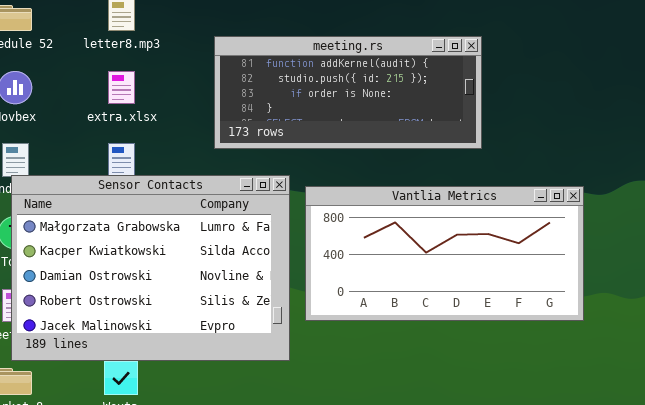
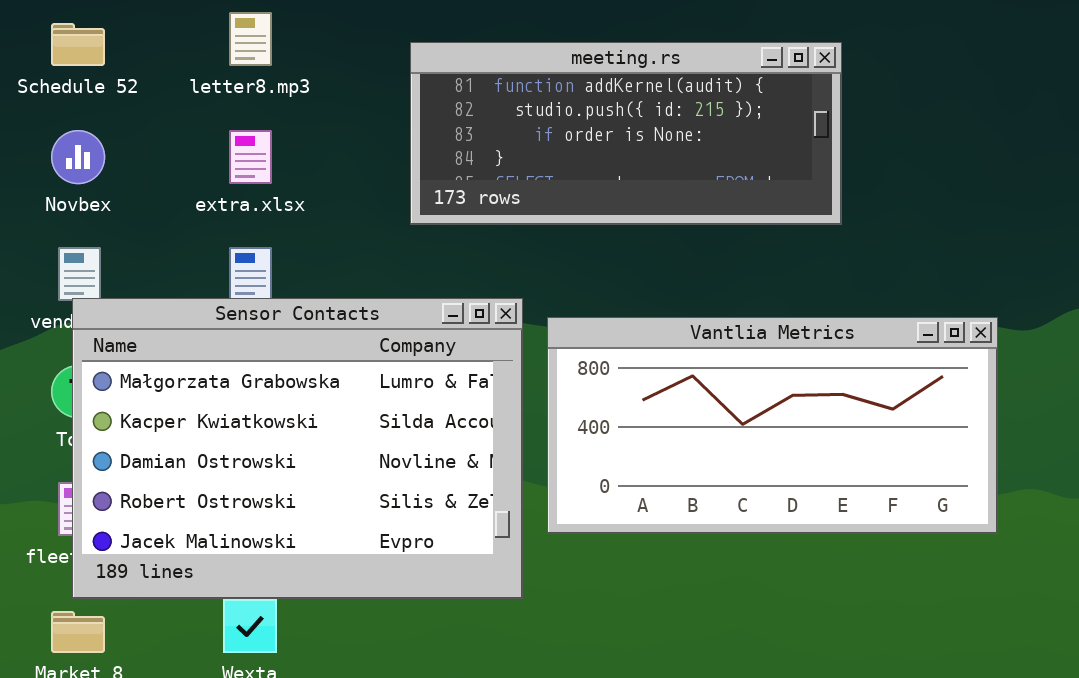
meeting.rs: [214,36,482,149] -> [410,42,842,225], moved

